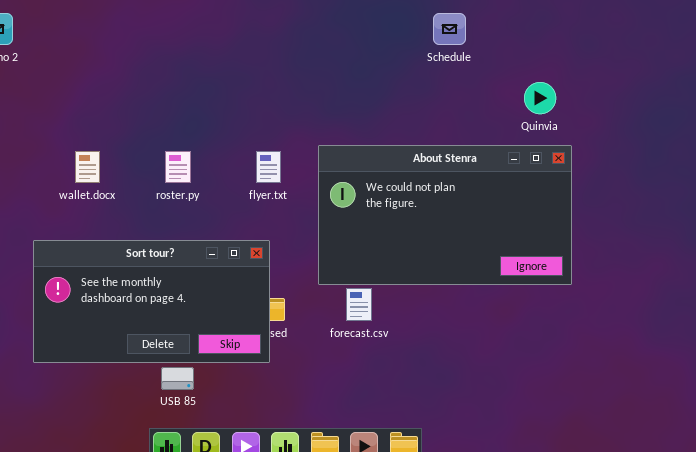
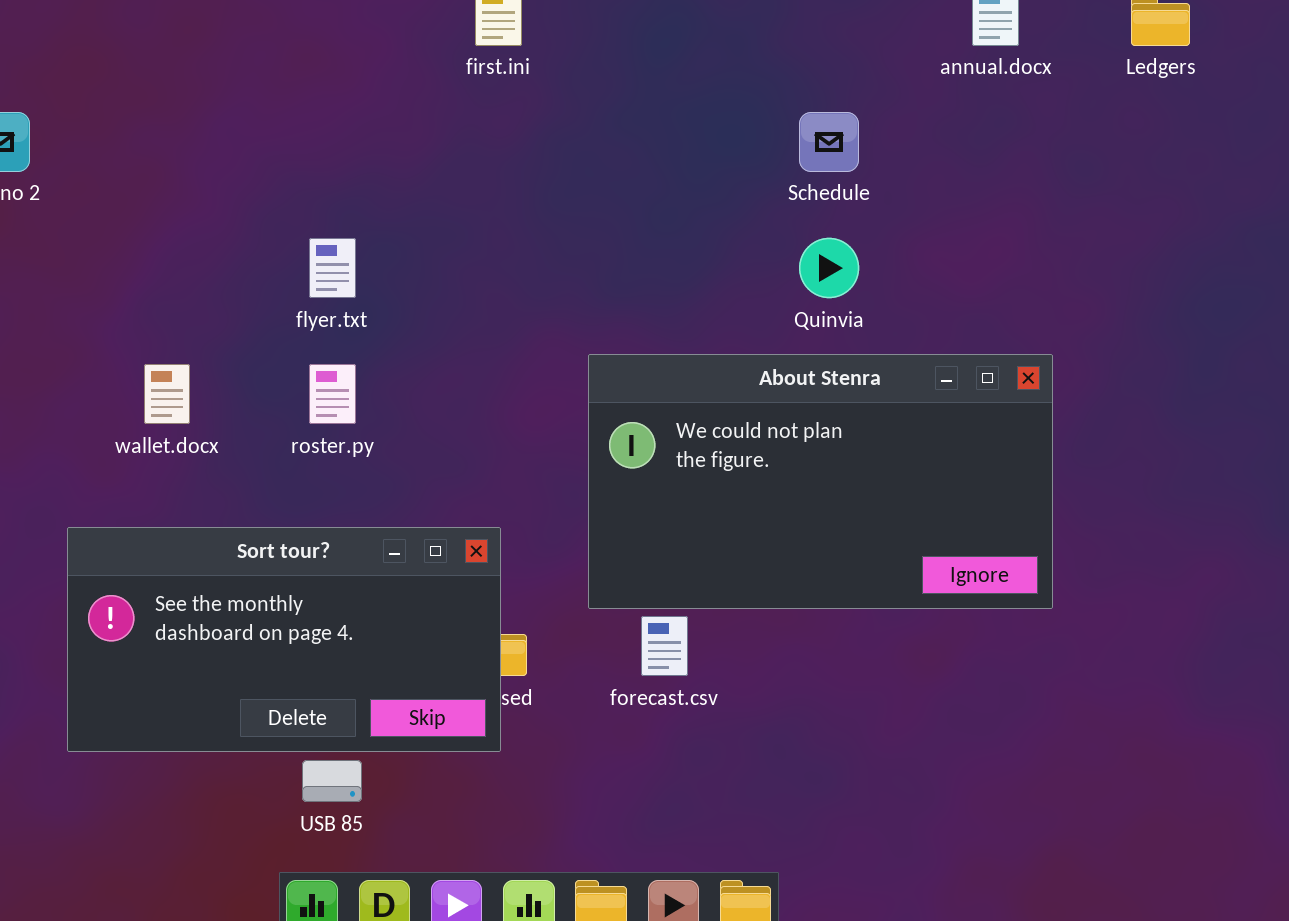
Quinvia: [524,82,556,114] -> [799,238,859,298], moved
flyer.txt: [256,151,281,183] -> [309,238,356,298], moved

